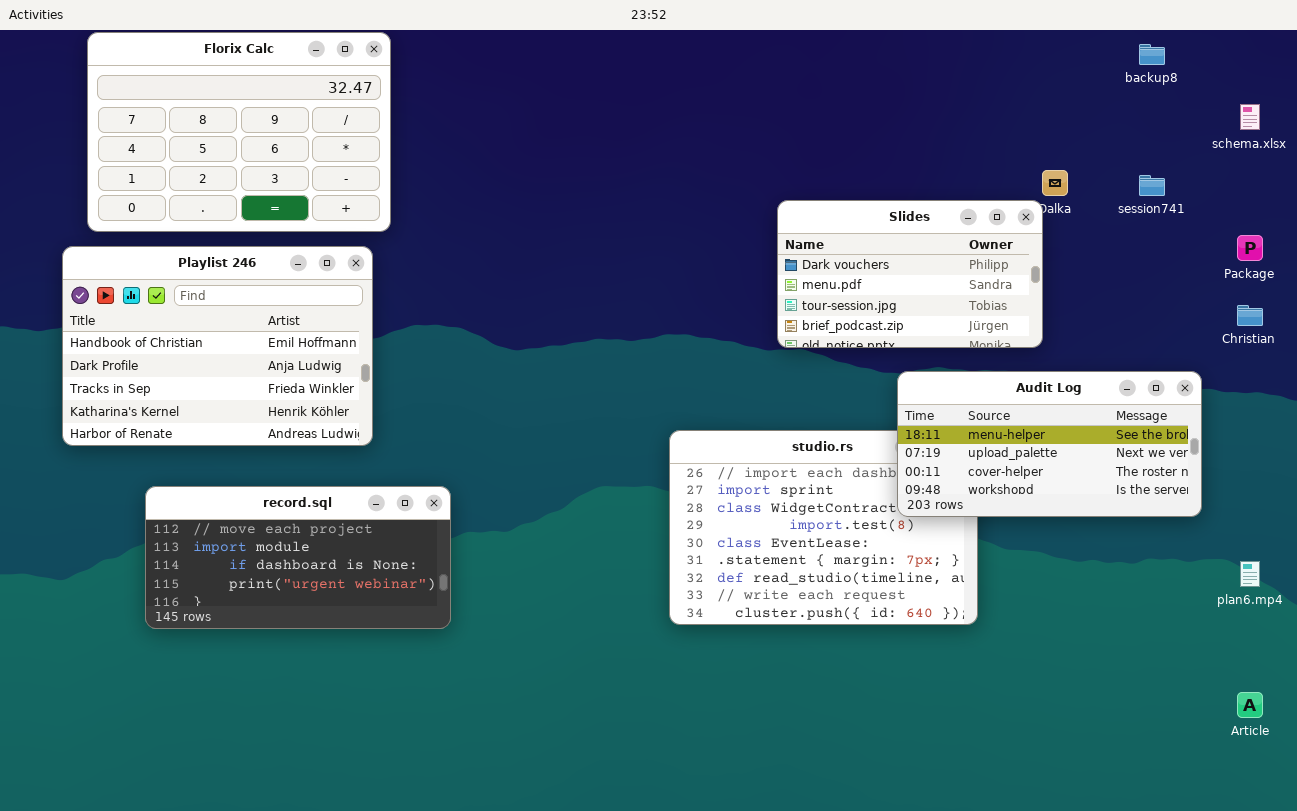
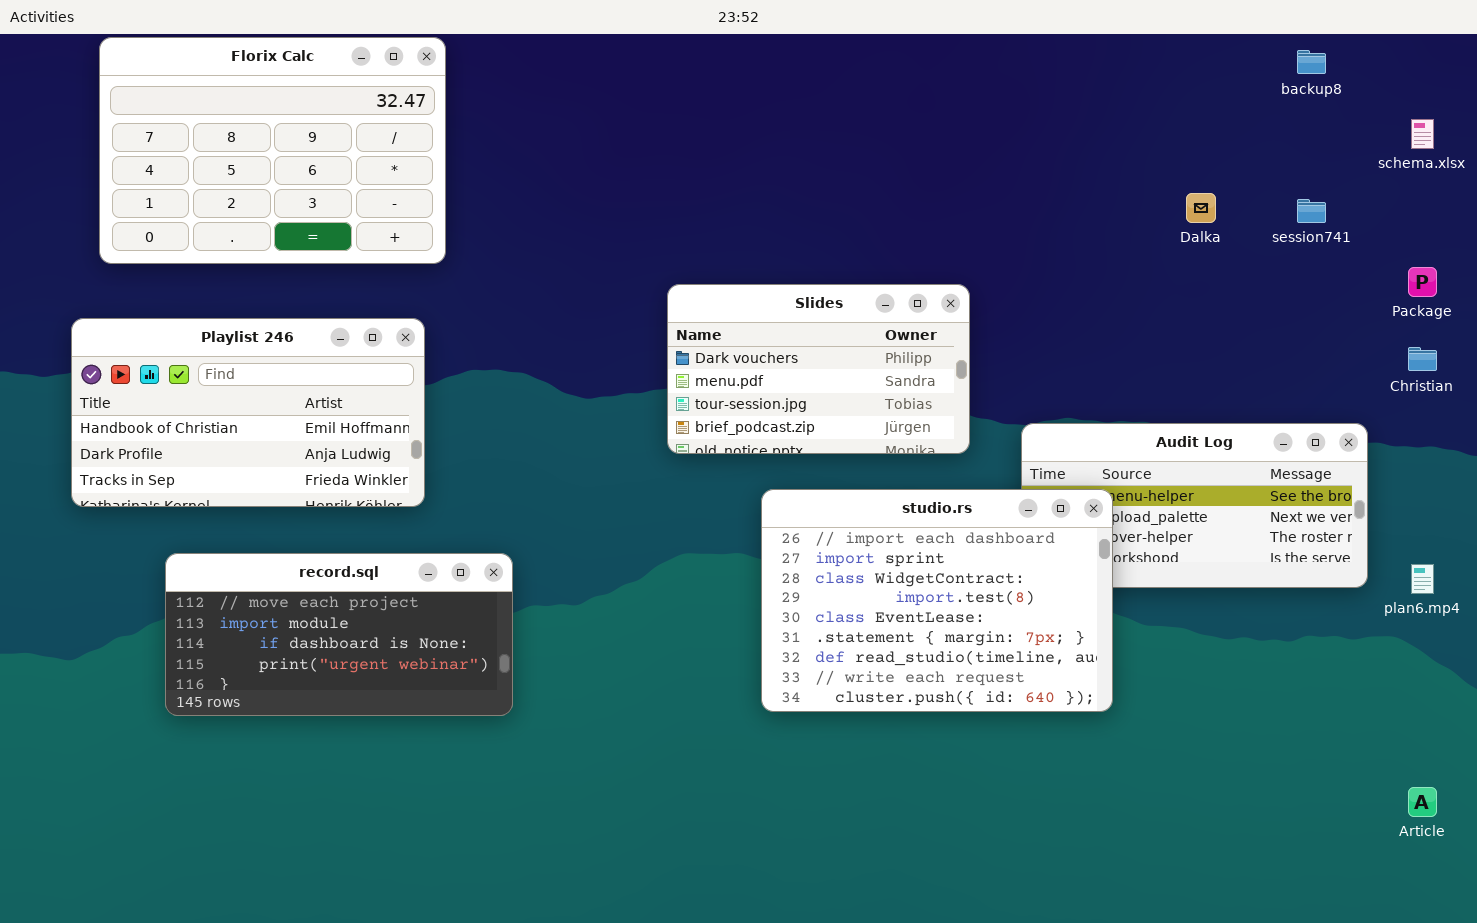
Slides: [777,200,1043,348] -> [667,284,970,454], moved
Playlist 246: [62,246,373,446] -> [71,318,425,507], resized
studio.rs: [669,430,978,625] -> [761,489,1113,712], raised
plan6.mp4: [1240,561,1260,587] -> [1411,564,1434,594], moved

